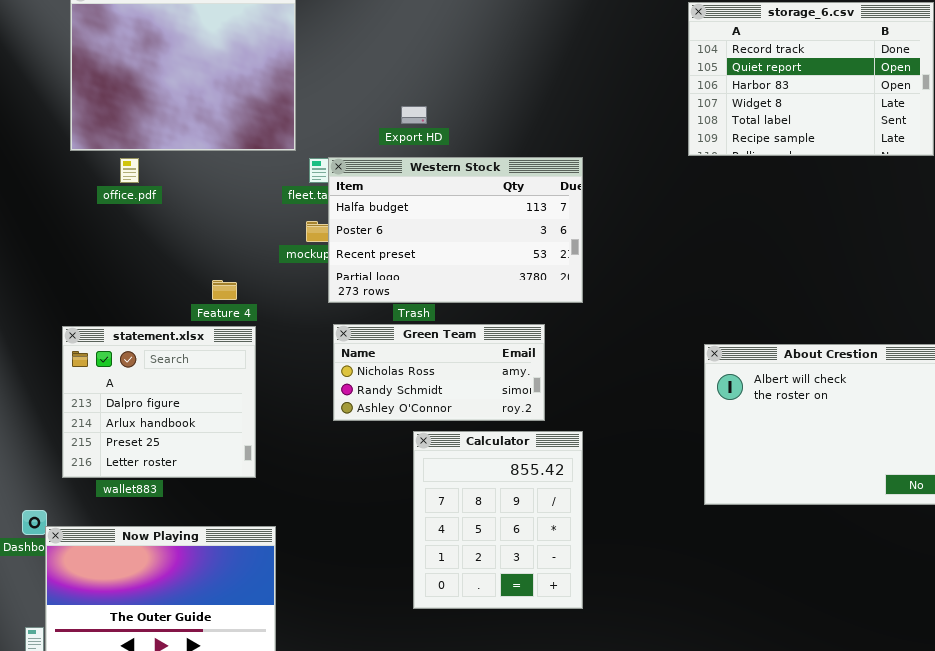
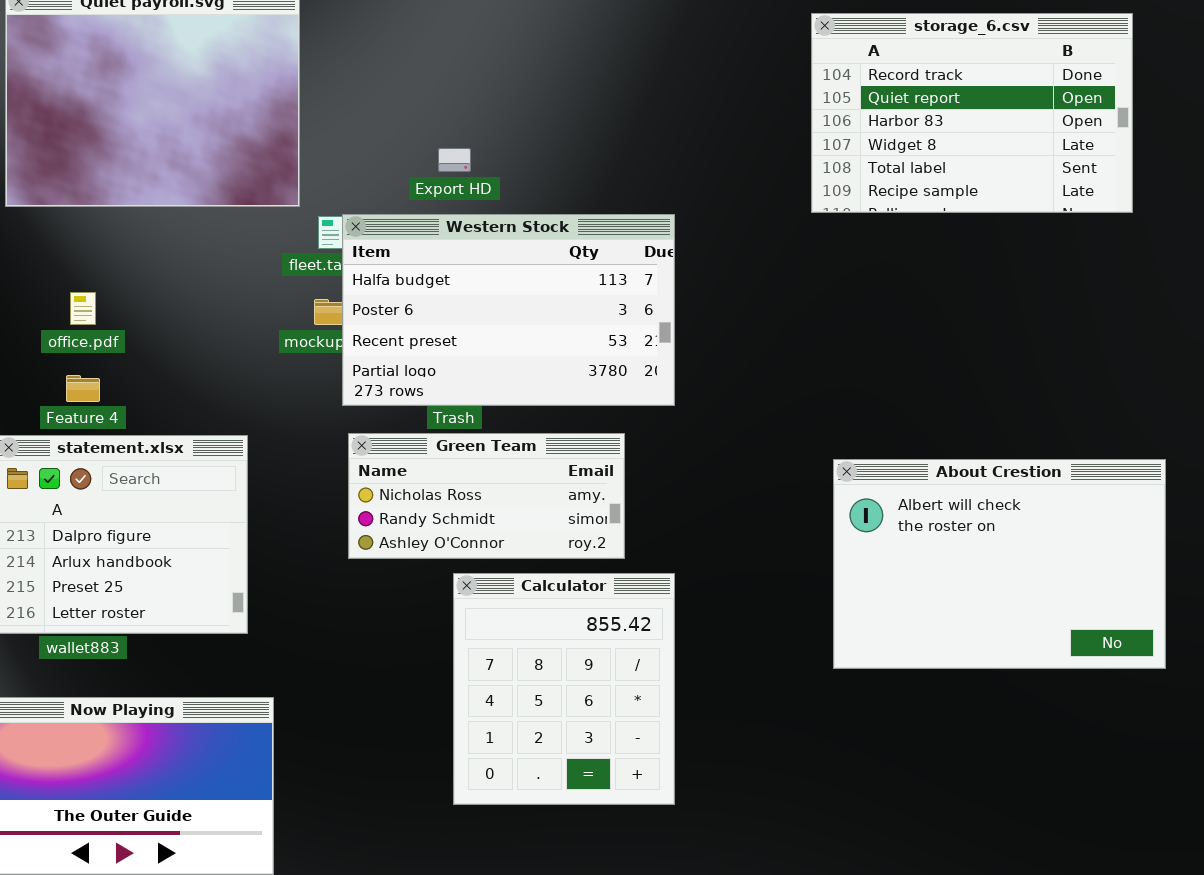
office.pdf: [120,158,139,183] -> [70,292,96,325], moved
Feature 4: [212,280,237,300] -> [66,375,100,402], moved

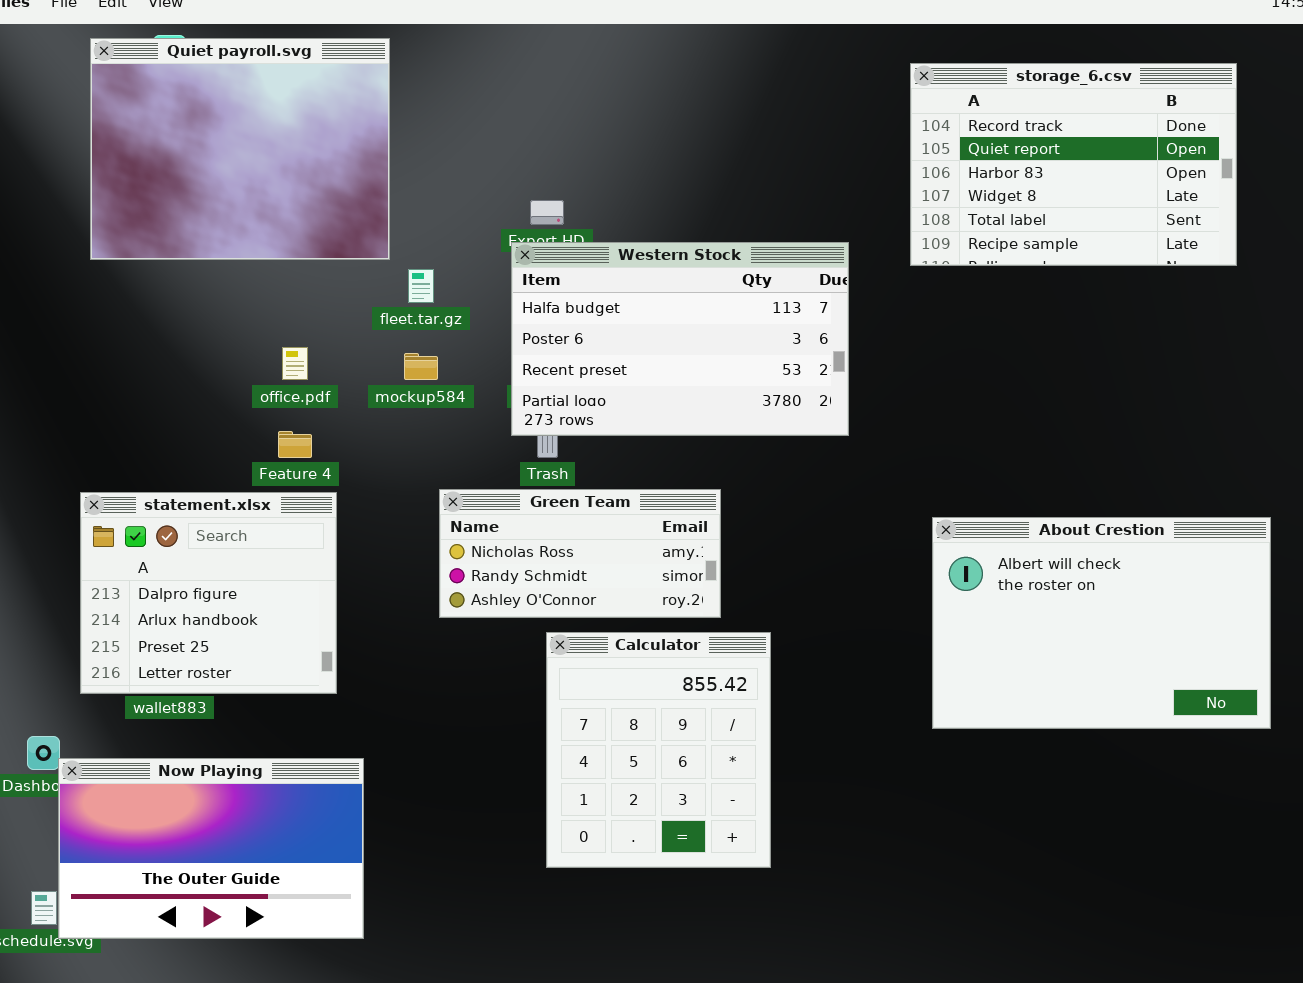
Western Stock: [342,214,675,406] -> [511,242,849,436], moved
office.pdf: [70,292,96,325] -> [282,347,308,380], moved
Feature 4: [66,375,100,402] -> [278,431,312,458], moved

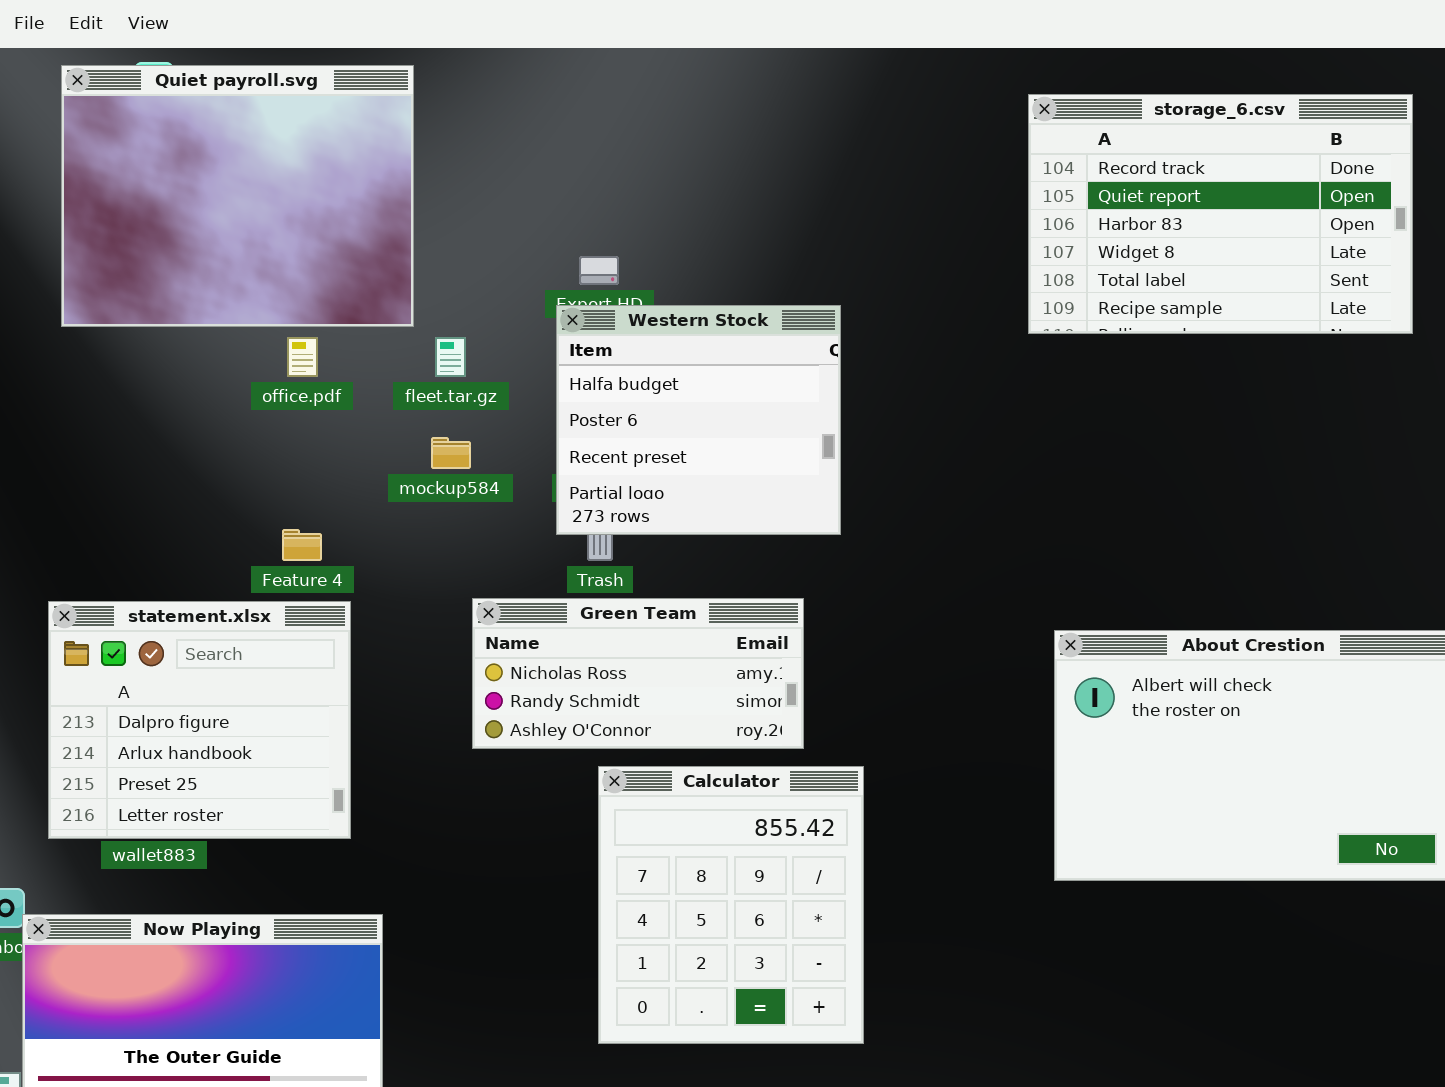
Western Stock: [511,242,849,436] -> [556,305,841,535], resized
office.pdf: [282,347,308,380] -> [287,337,318,377], moved

